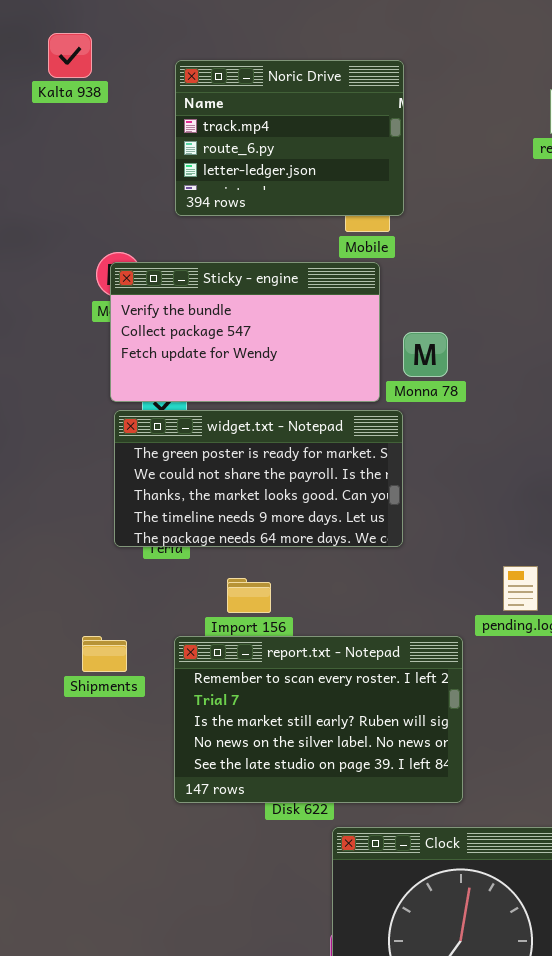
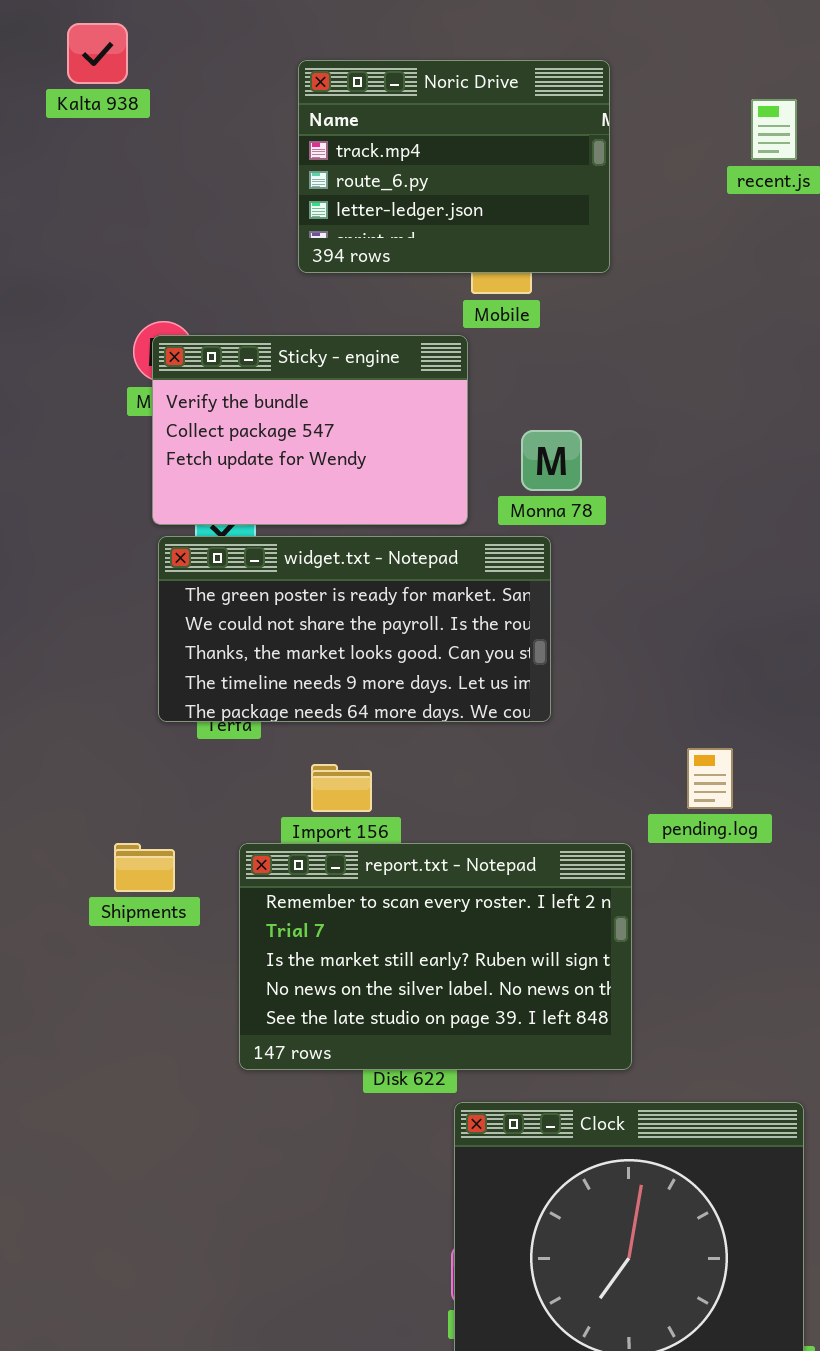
Noric Drive: [175,60,404,216] -> [298,60,610,273], moved
Sticky - engine: [110,262,380,402] -> [152,335,468,525], resized
Monna 78: [403,332,448,377] -> [521,430,582,491], moved

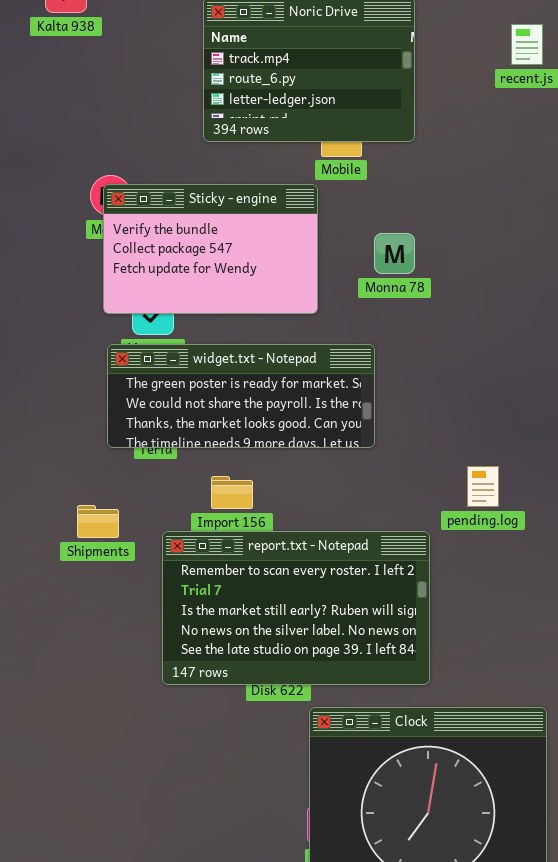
Monna 78: [521,430,582,491] -> [374,233,415,274], moved
widget.txt - Notepad: [158,536,551,722] -> [107,344,375,448], resized
Shipments: [114,843,175,892] -> [77,505,119,538], moved

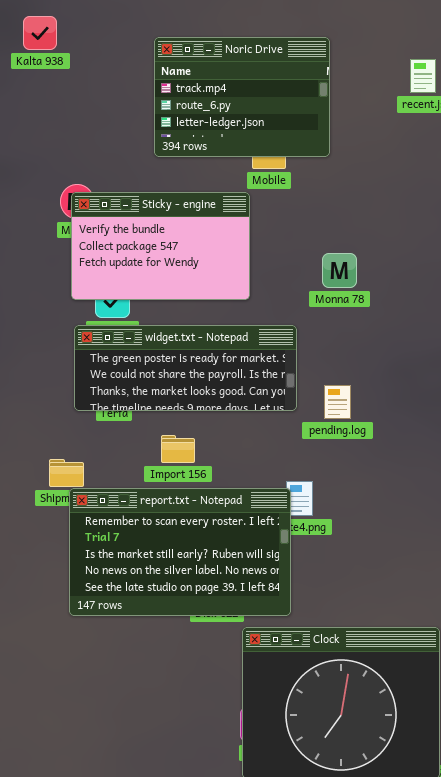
Monna 78: [374,233,415,274] -> [322,253,357,288], moved
pending.log: [467,466,499,507] -> [324,385,351,419], moved
report.txt - Notepad: [162,531,430,685] -> [69,488,291,616], moved

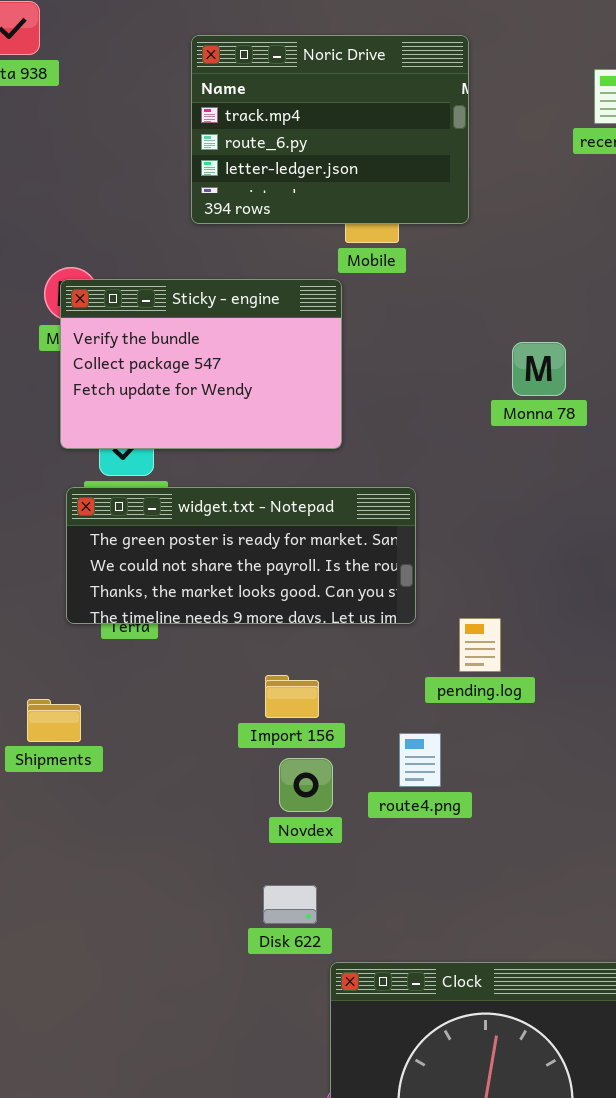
Monna 78: [322,253,357,288] -> [512,342,566,396], moved
pending.log: [324,385,351,419] -> [459,618,501,672], moved
Import 156: [161,435,195,463] -> [265,675,319,718], moved
report.txt - Notepad: [69,488,291,616] -> none, closed

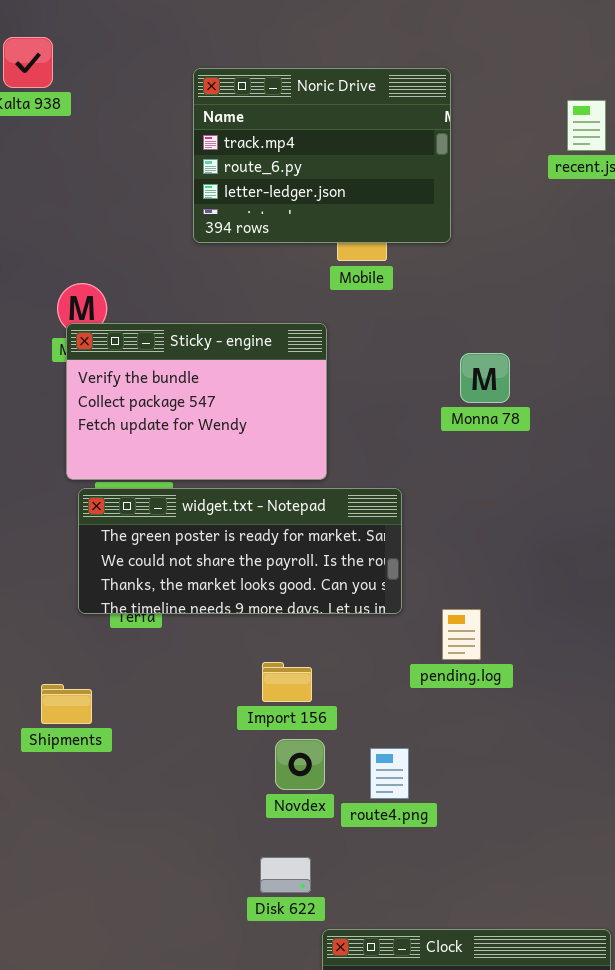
Sticky - engine: [60,279,342,449] -> [66,323,327,480], moved
Monna 78: [512,342,566,396] -> [460,353,510,403], moved
route4.png: [399,733,441,787] -> [370,748,409,799], moved

